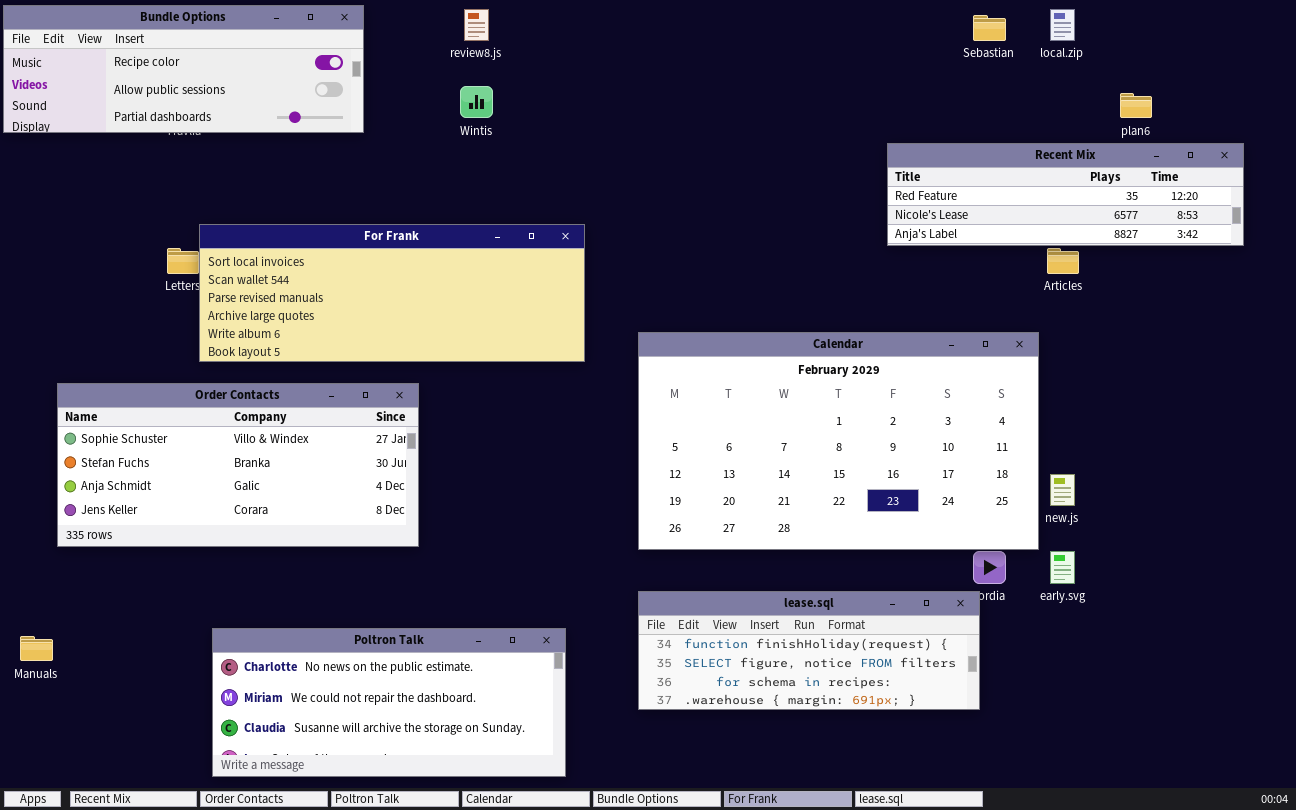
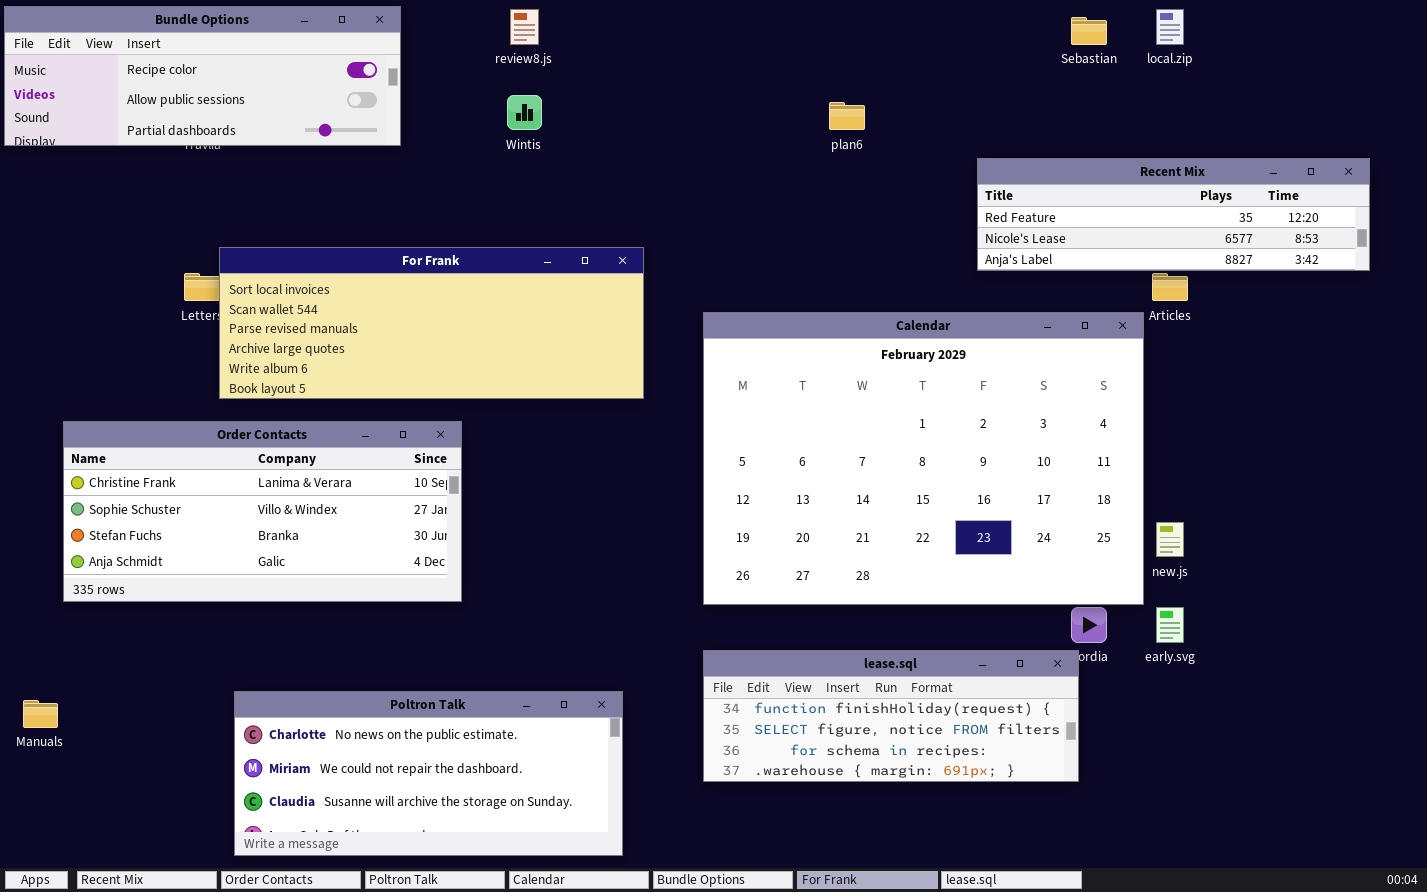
plan6: [1120,93,1152,118] -> [829,102,865,130], moved
Calendar: [638,332,1039,550] -> [703,312,1144,605], resized
Order Contacts: [57,383,419,547] -> [63,421,462,602], scrolled up 1 row

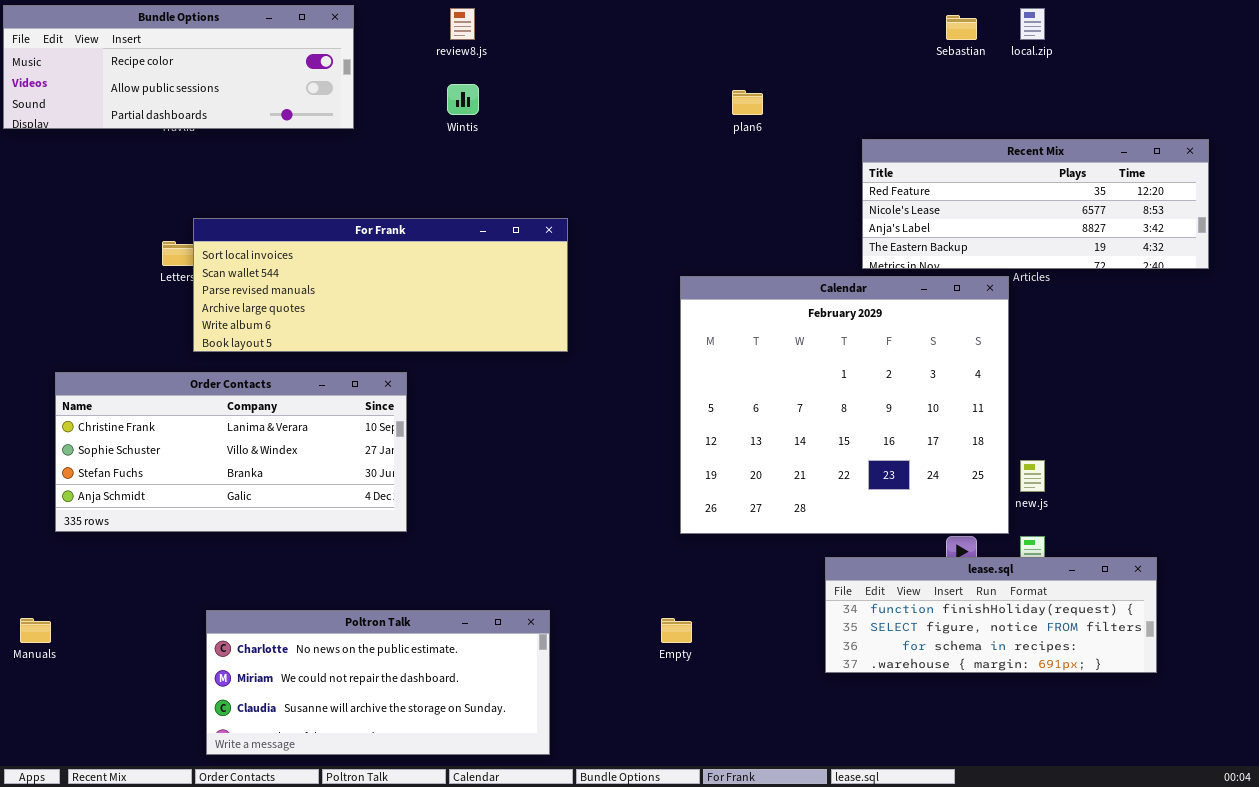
Recent Mix: [977,158,1370,271] -> [862,139,1209,269], resized
Calendar: [703,312,1144,605] -> [680,276,1009,534], resized
lease.sql: [703,650,1079,782] -> [825,557,1157,673], moved

